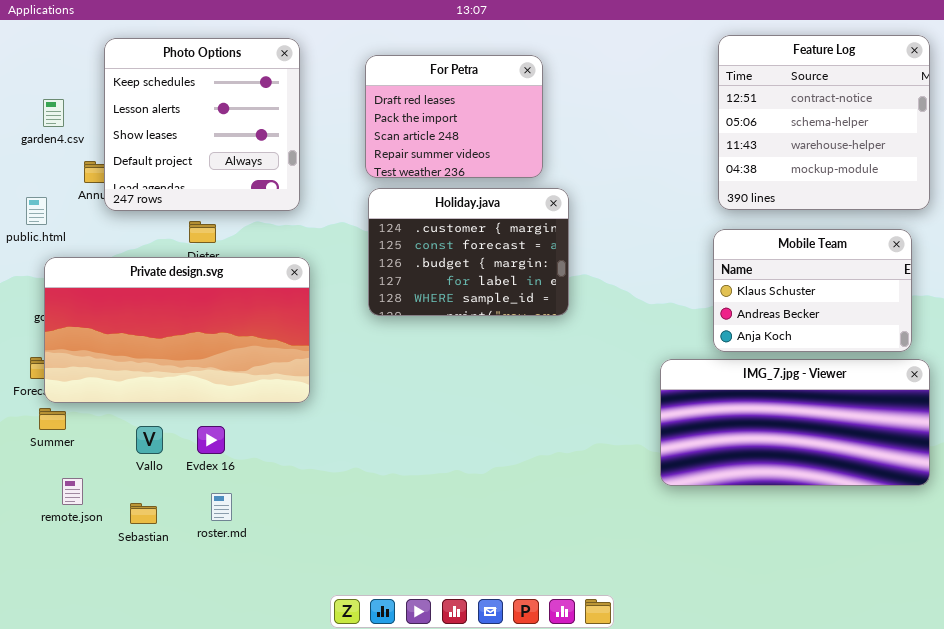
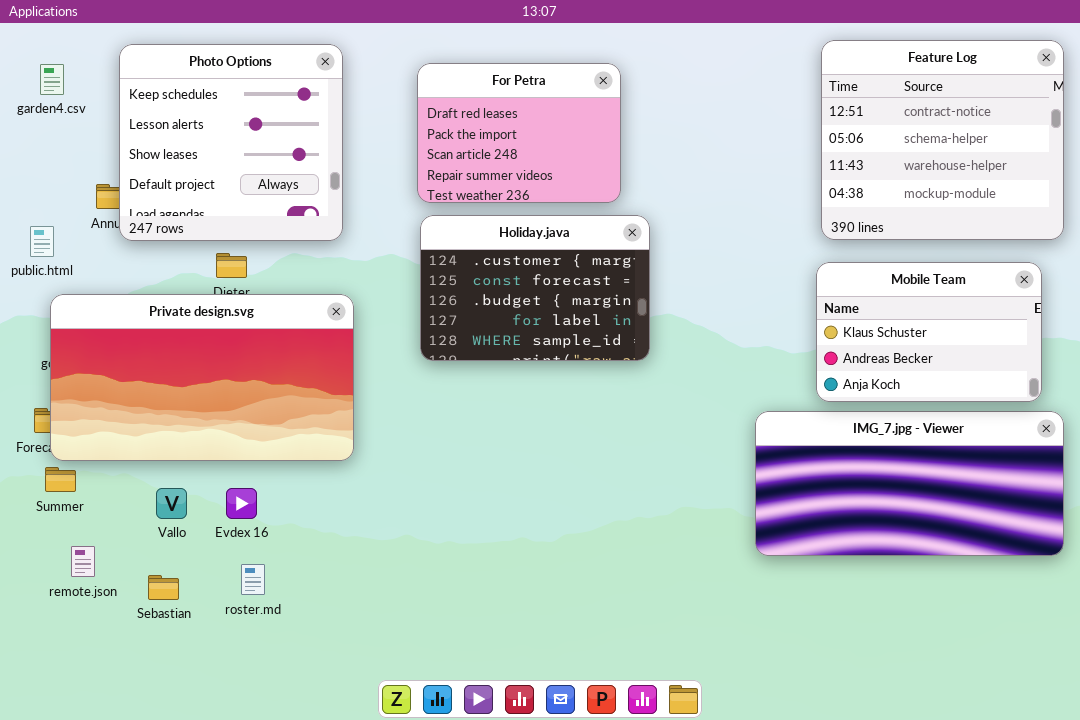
garden4.csv: [43,99,64,127] -> [40,64,64,95], moved

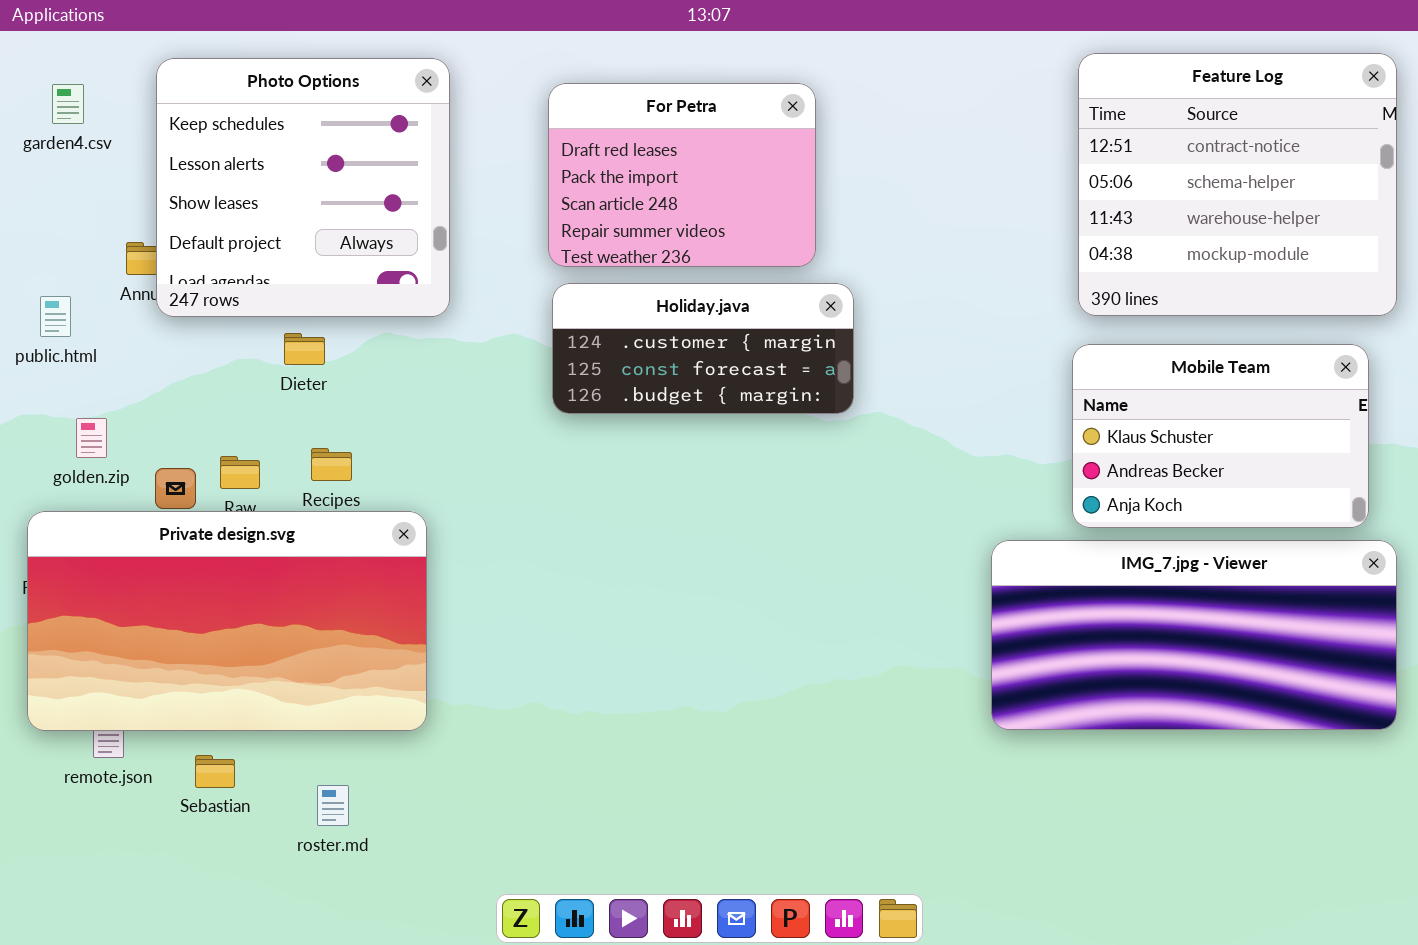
Holiday.java: [420,215,650,361] -> [552,283,854,414], resized
Private design.svg: [50,294,354,461] -> [27,511,427,731], moved
roster.md: [241,564,265,595] -> [317,785,349,826], moved

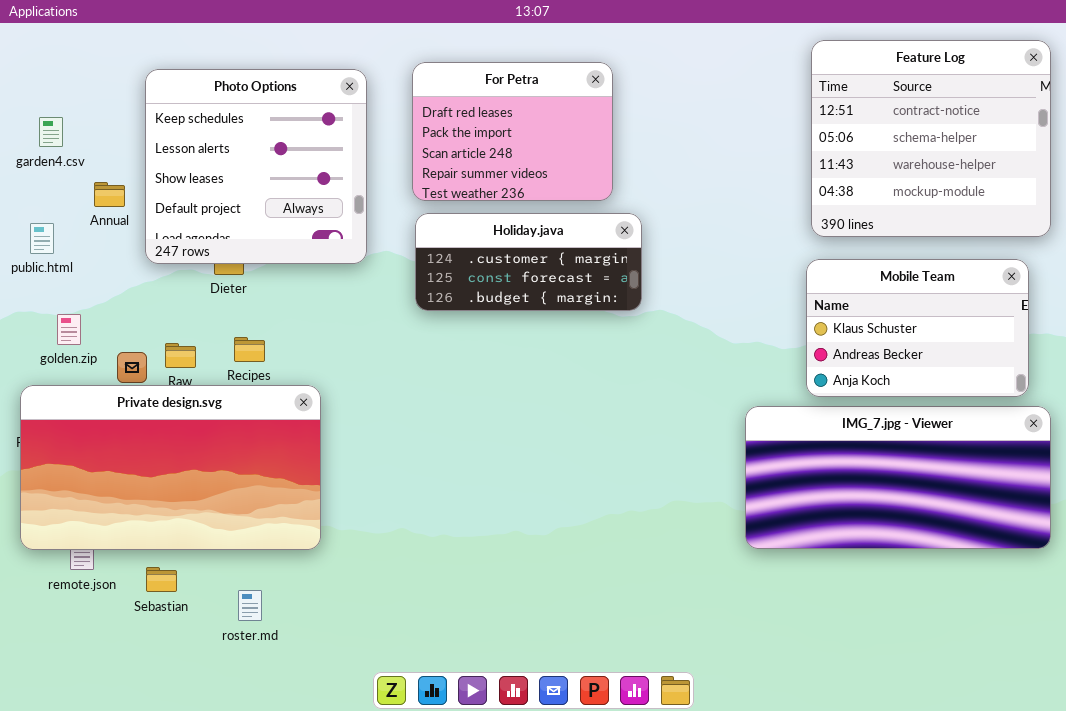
Photo Options: [156,58,450,317] -> [145,69,367,264], moved
garden4.csv: [52,84,84,124] -> [39,117,63,147], moved

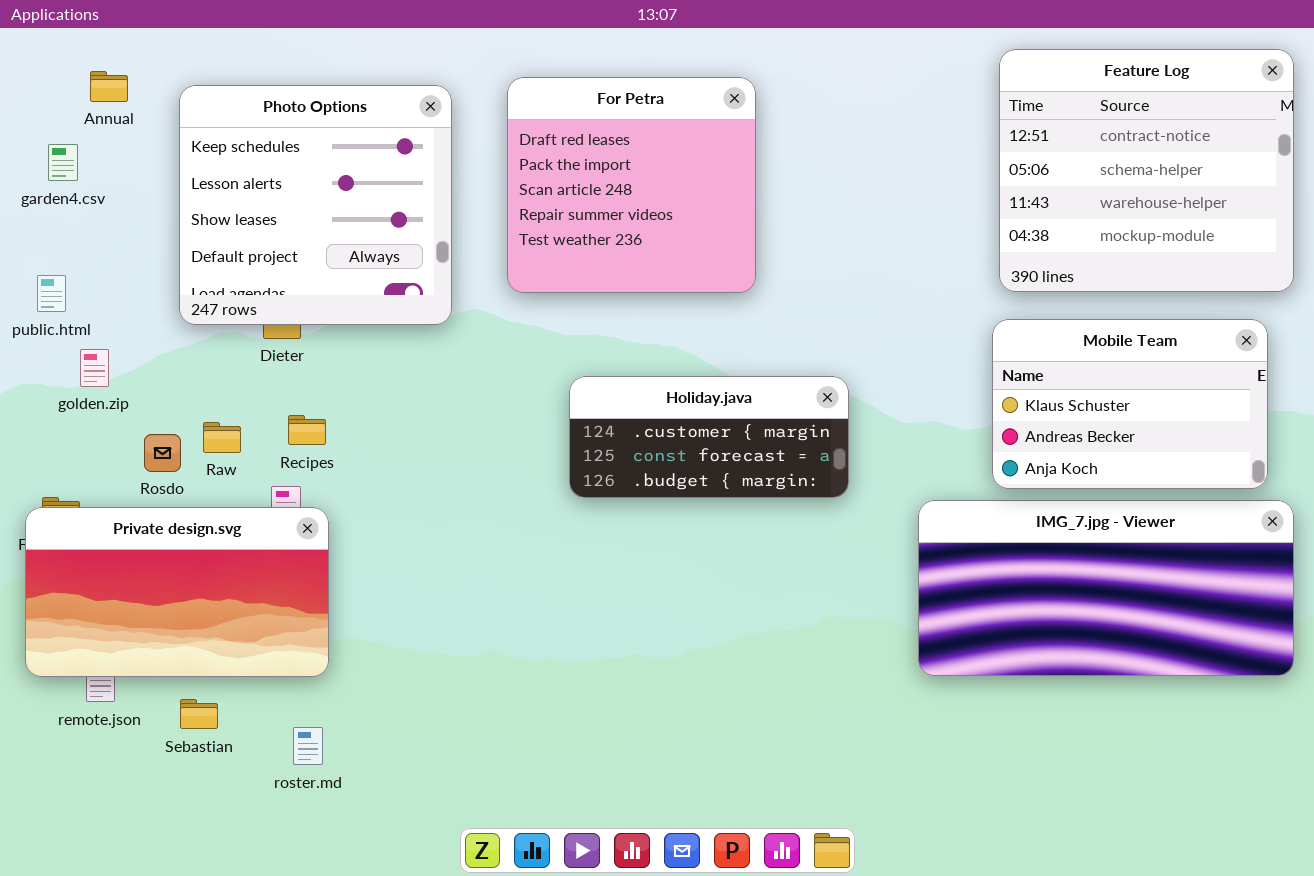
For Petra: [412,62,613,201] -> [507,77,756,293], resized
Annual: [94,182,125,207] -> [90,71,128,102], moved
Holiday.java: [415,213,642,311] -> [569,376,849,498], moved
golden.zip: [57,314,81,345] -> [80,349,109,387], moved
Private design.svg: [20,385,321,550] -> [25,507,329,677], resized

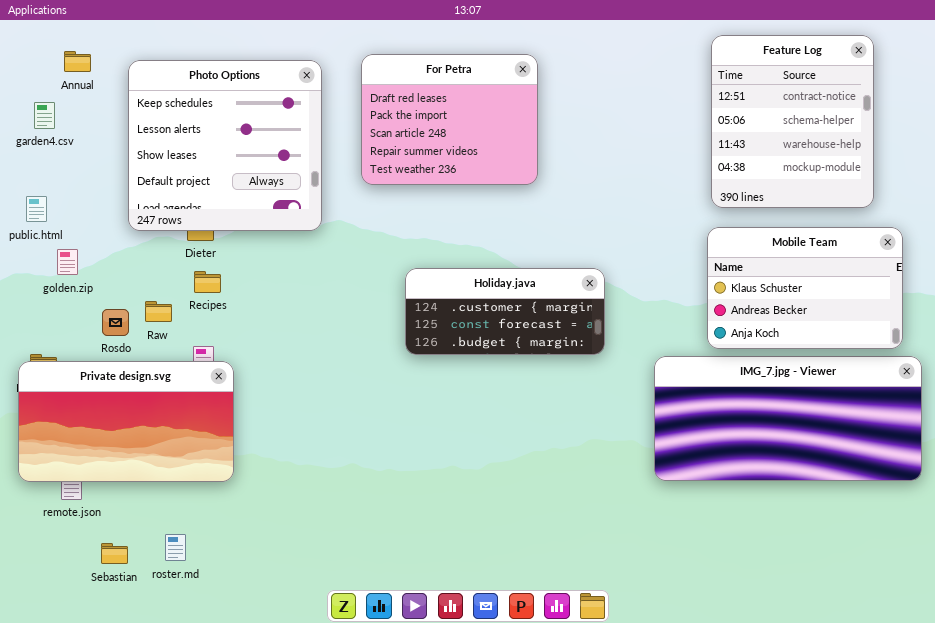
Feature Log: [999,49,1294,292] -> [711,35,874,208], resized
For Petra: [507,77,756,293] -> [361,54,538,185], resized
Recipes: [288,415,326,445] -> [194,271,221,293], moved
Sebastian: [180,699,218,729] -> [101,543,128,564], moved
roster.md: [293,727,323,765] -> [165,534,186,561], moved

